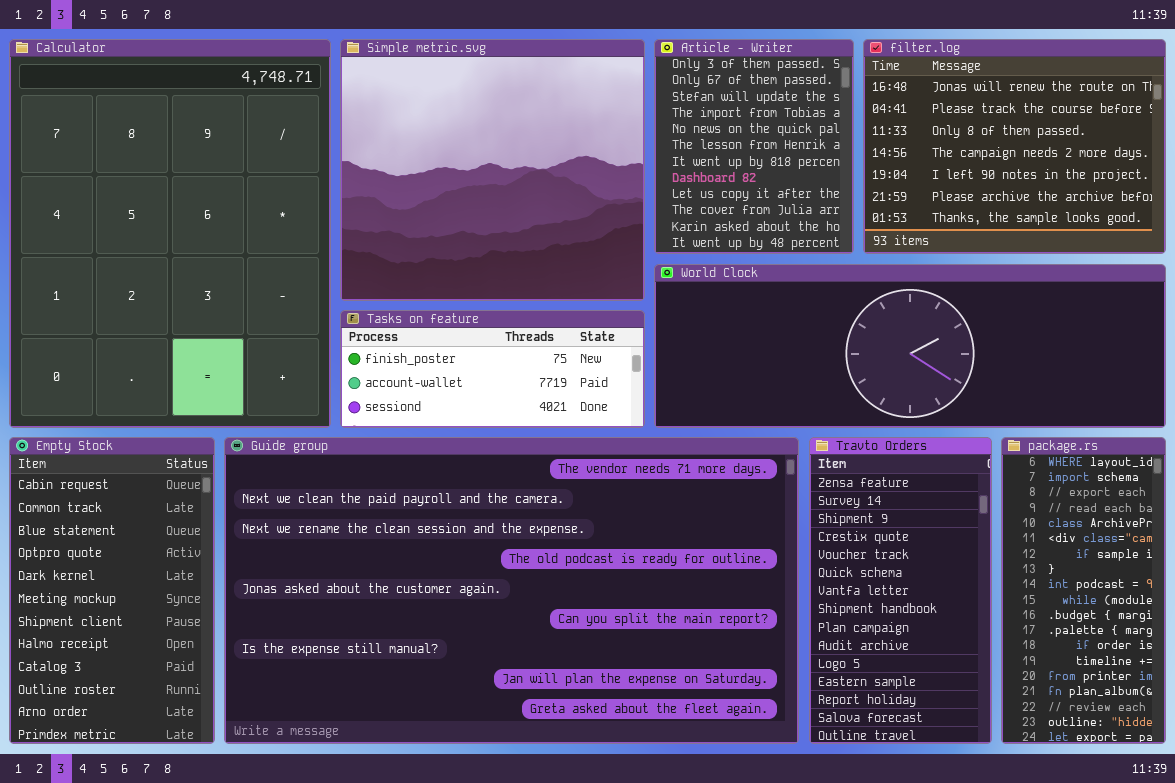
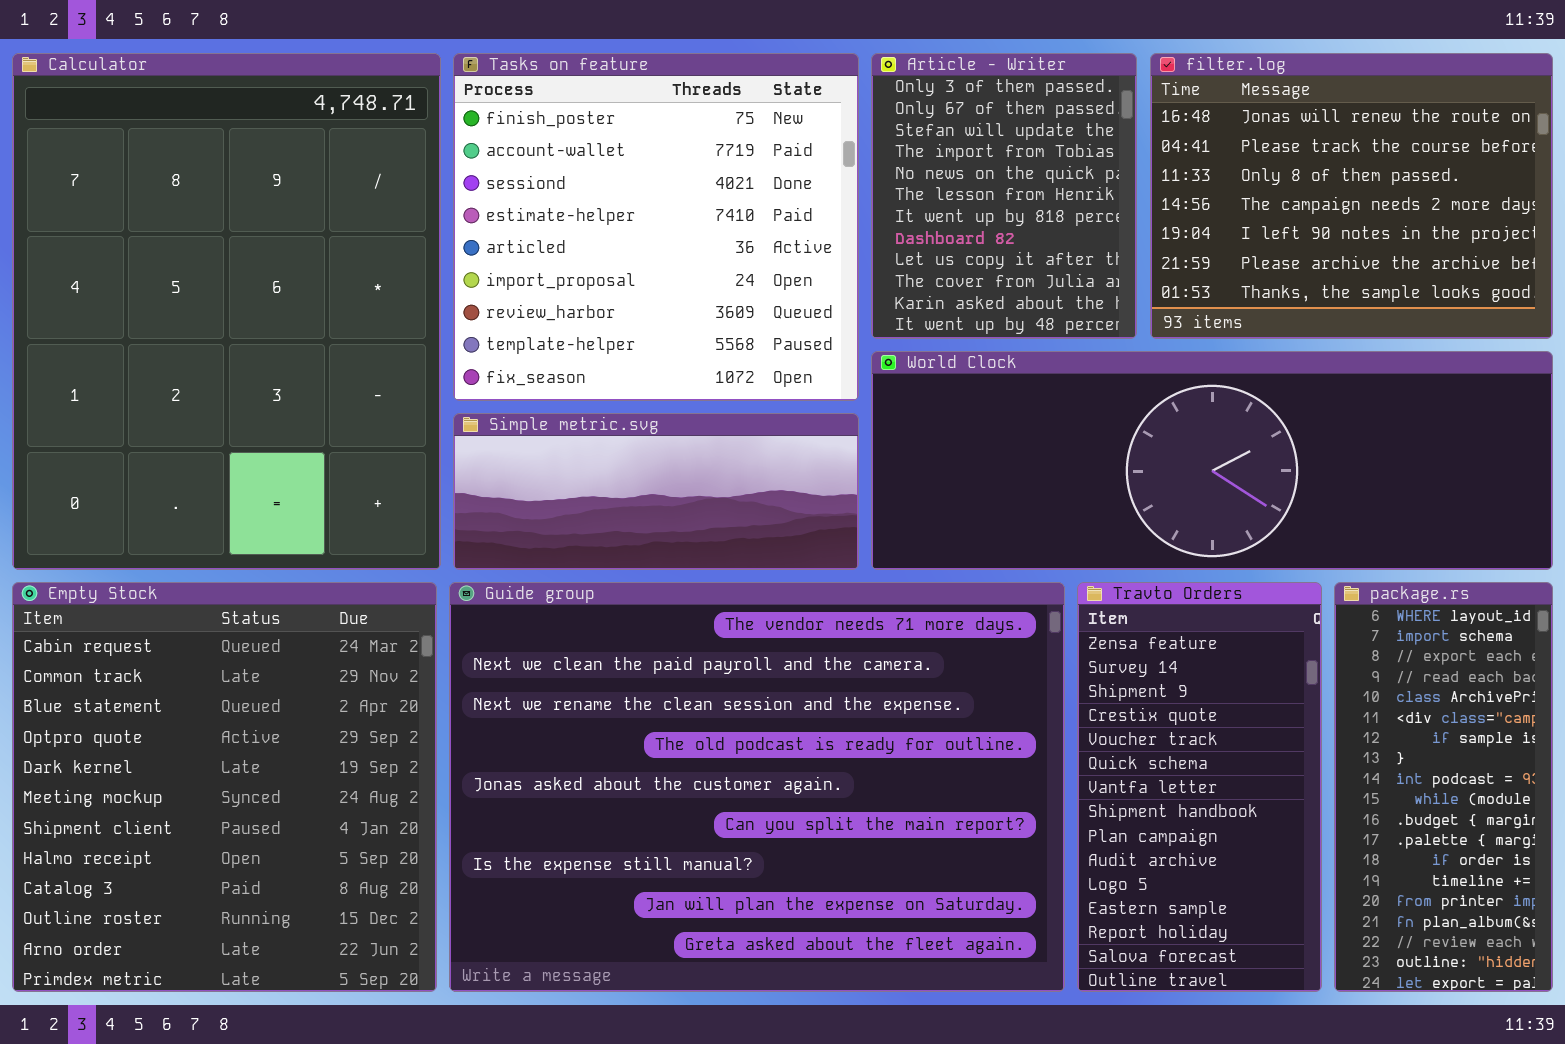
Simple metric.svg: [340,39,645,301] -> [453,413,859,570], moved, resized
Tasks on feature: [340,310,645,428] -> [453,53,859,401], moved, resized
Empty Stock: [9,437,215,744] -> [12,582,437,992], resized
Guide group: [224,437,799,744] -> [449,582,1065,992], resized

